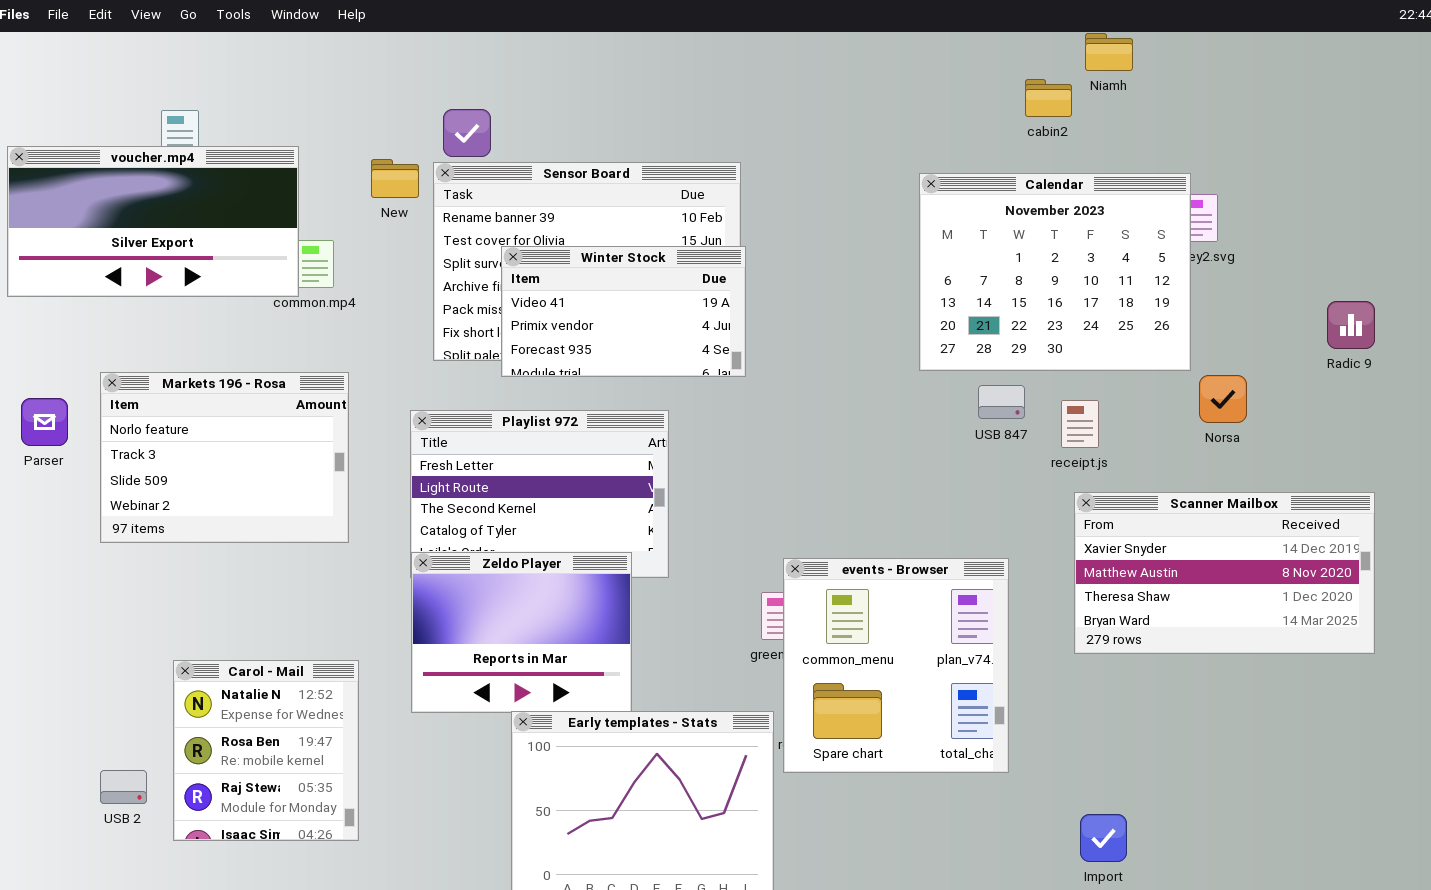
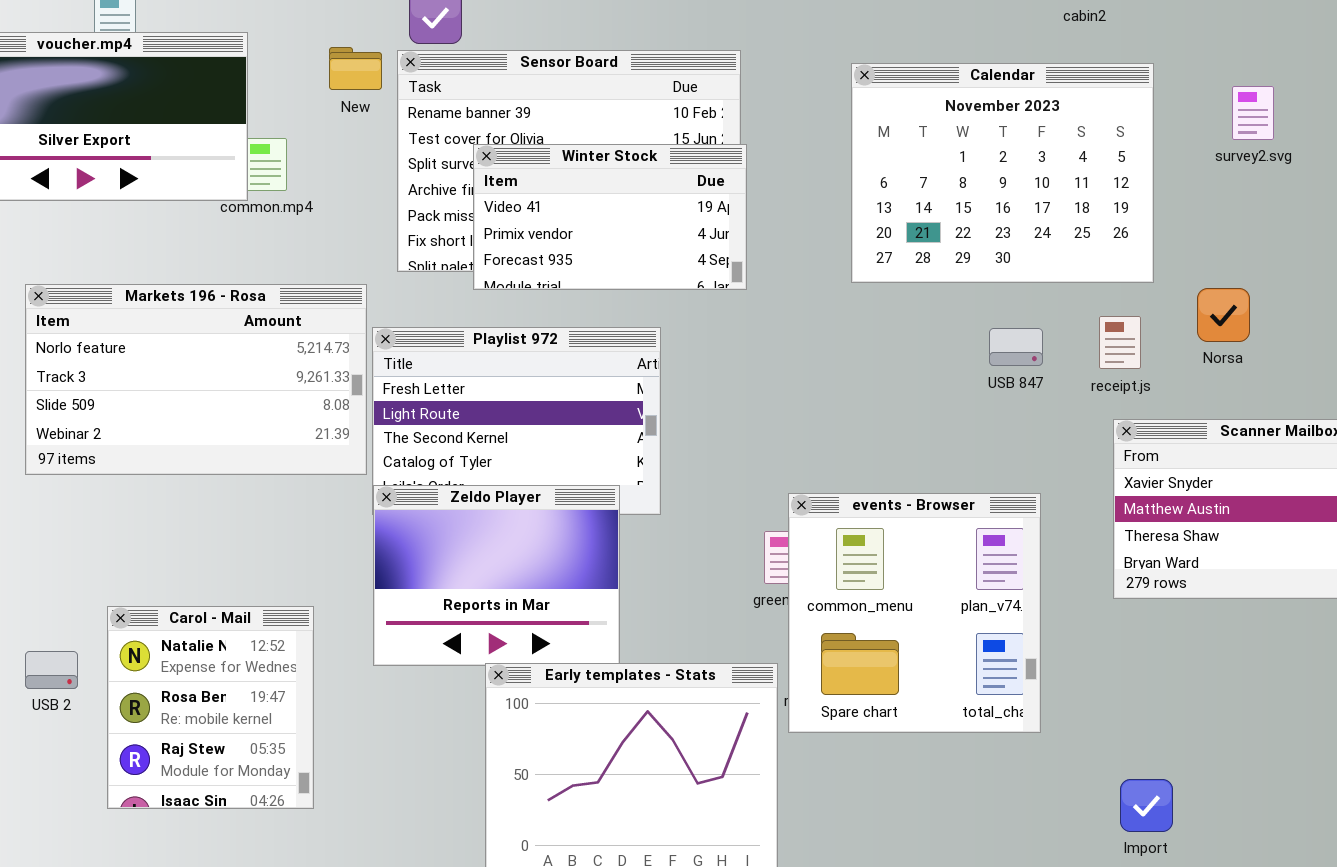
Calendar: [919,173,1191,371] -> [851,63,1154,283], moved
Markets 196 - Rosa: [100,372,349,543] -> [25,284,367,475], resized
Norsa: [1199,375,1247,423] -> [1197,288,1250,342], moved
USB 847: [978,385,1025,419] -> [989,328,1043,366], moved
USB 2: [100,770,147,804] -> [25,651,78,689], moved

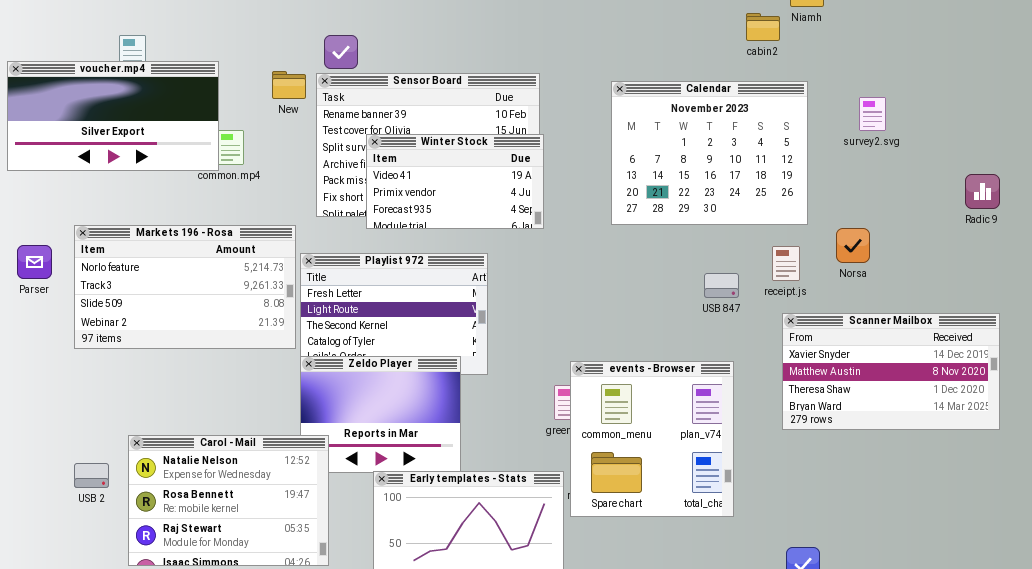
USB 847: [989,328,1043,366] -> [704,273,739,298], moved
Carol - Mail: [107,606,314,809] -> [128,435,329,566], resized

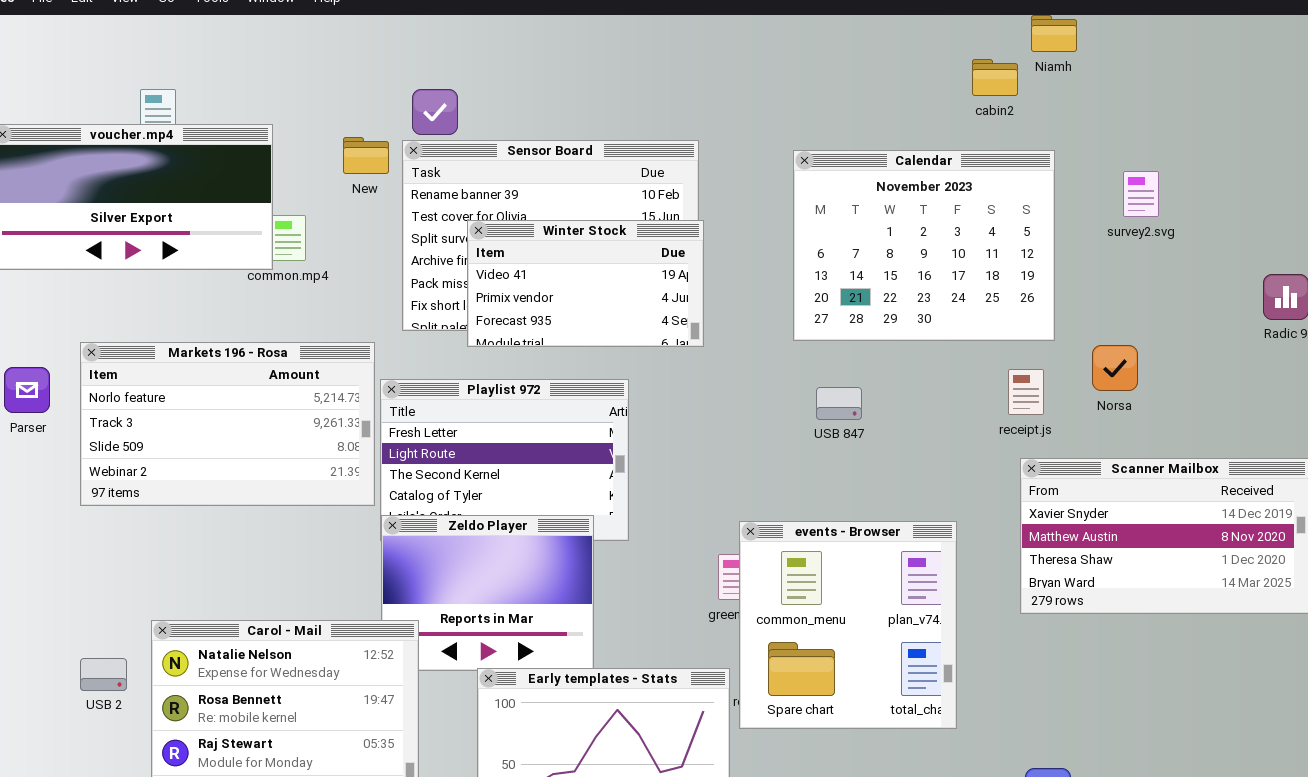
USB 847: [704,273,739,298] -> [816,387,862,420], moved

